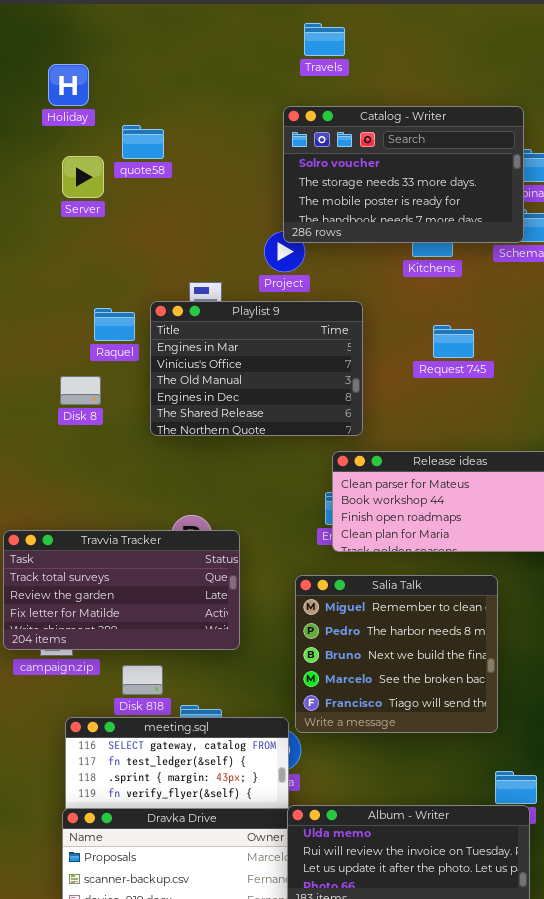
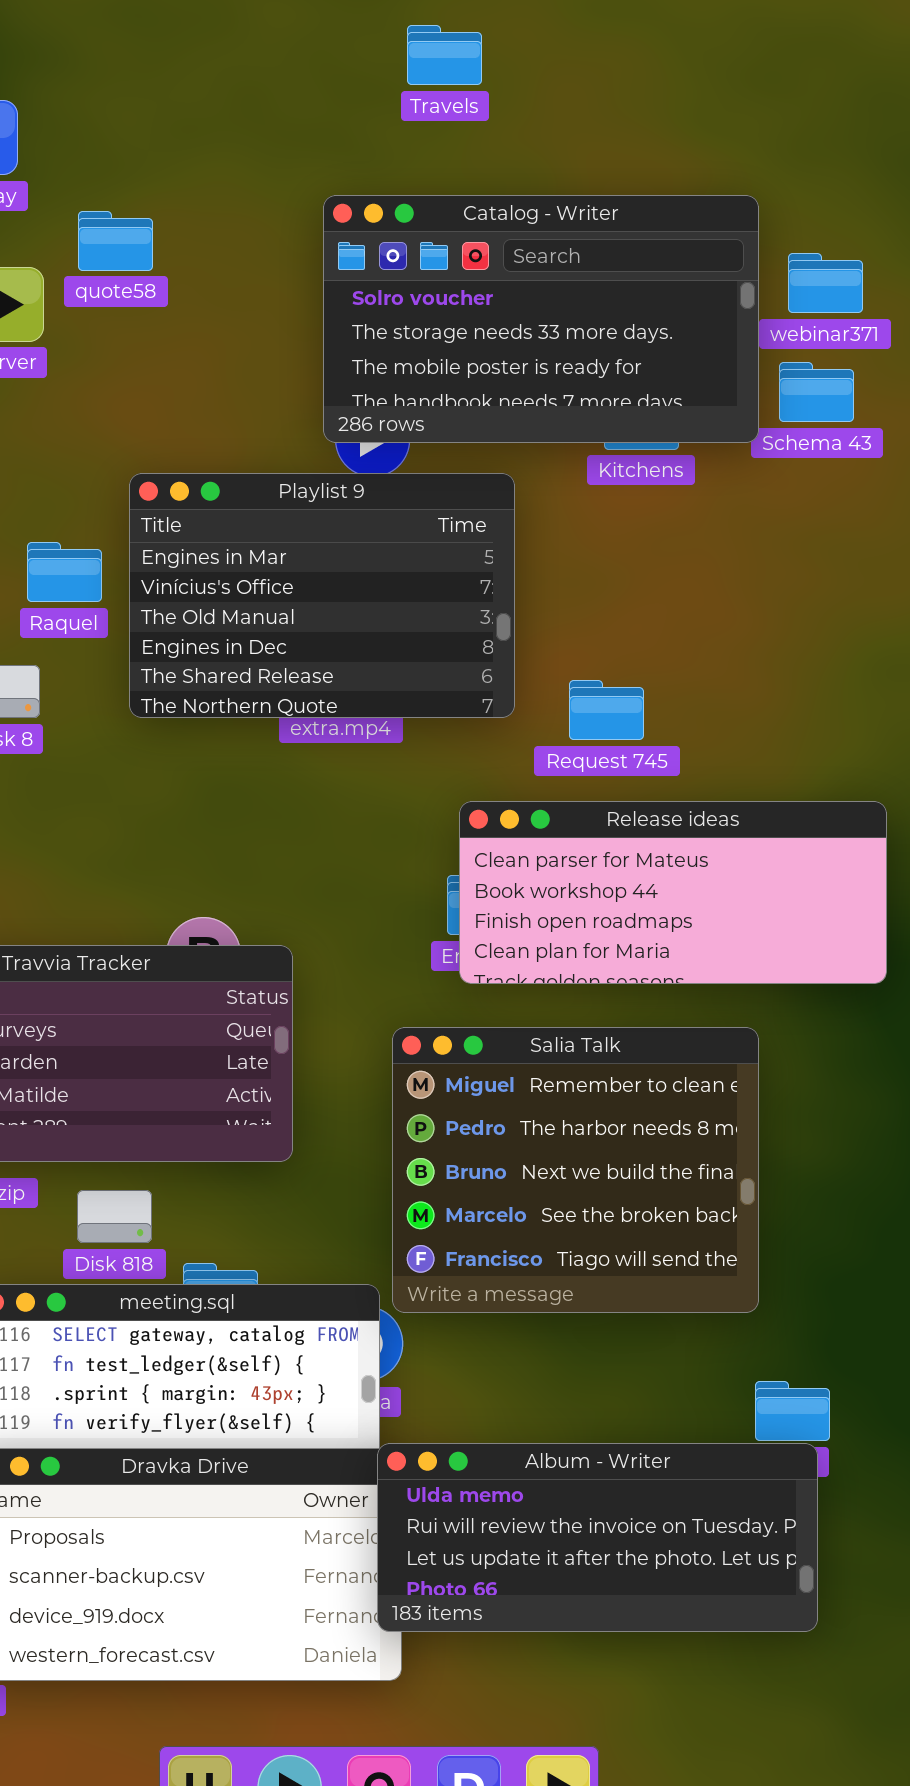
Catalog - Writer: [283,106,524,243] -> [323,195,759,443], moved
Playlist 9: [150,301,363,436] -> [129,473,515,718], moved
Request 745: [433,325,474,358] -> [569,680,644,740], moved

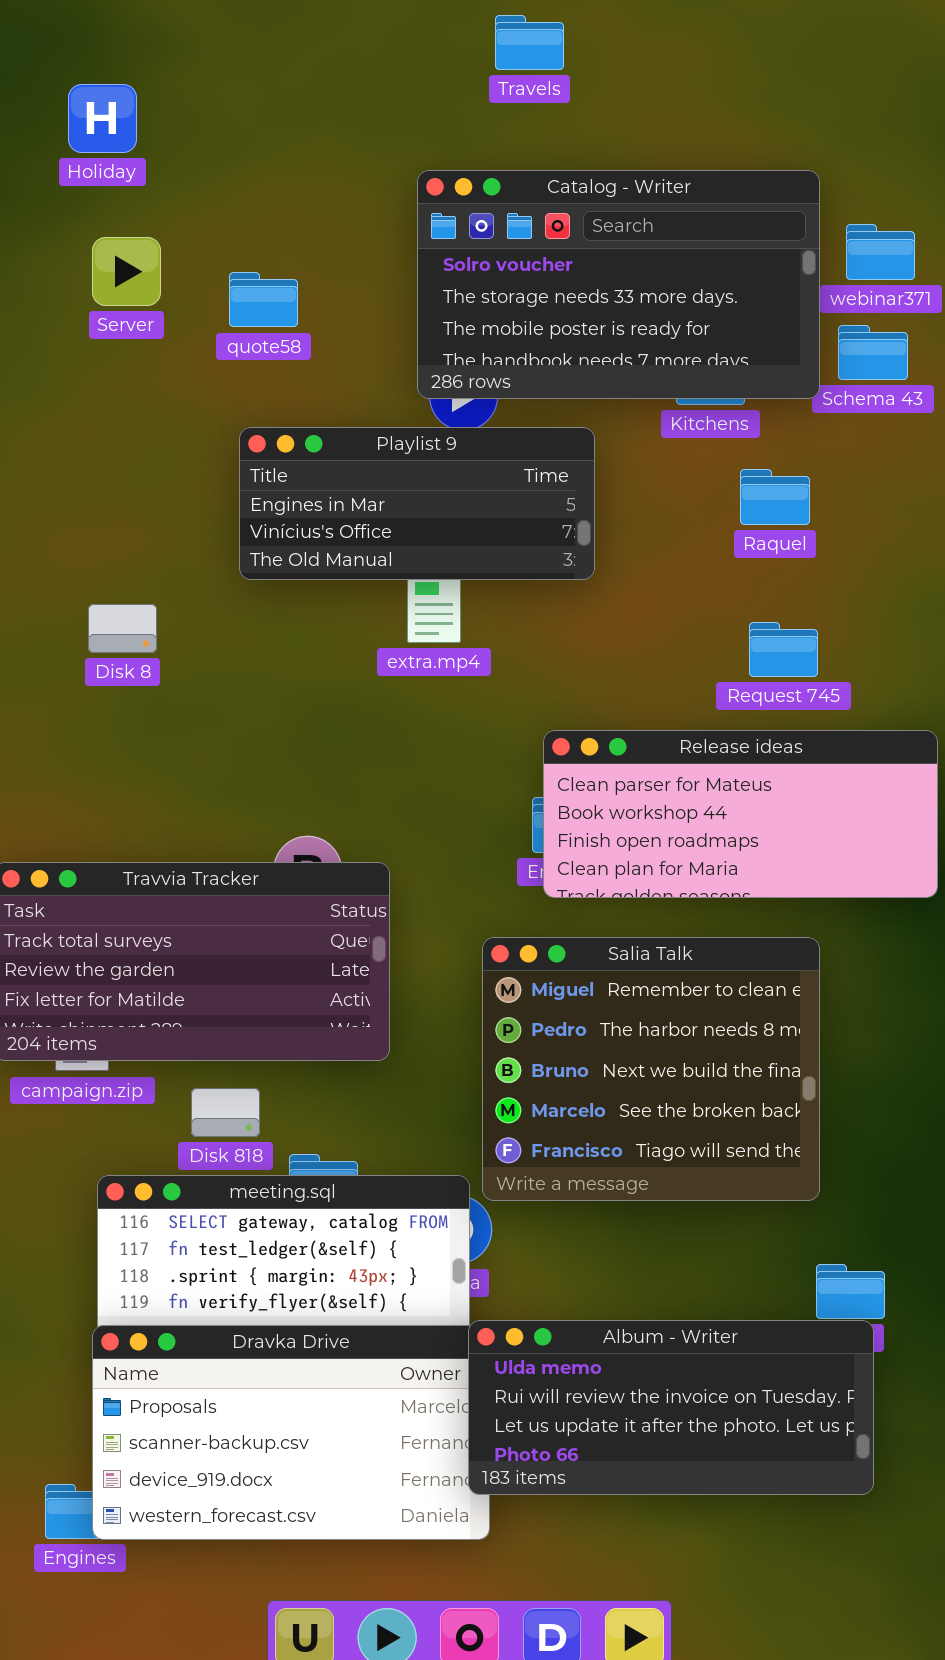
quote58: [78,211,153,271] -> [229,272,298,327], moved
Playlist 9: [129,473,515,718] -> [239,427,595,580], resized
Raquel: [27,542,102,602] -> [740,469,810,525], moved
Request 745: [569,680,644,740] -> [749,622,818,677], moved

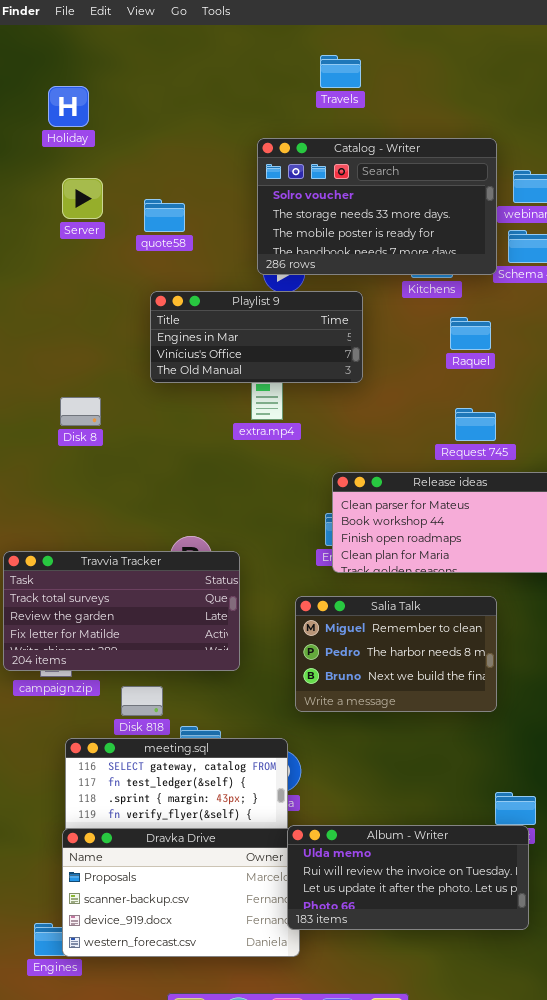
Travels: [495,15,564,70] -> [320,55,361,88], moved
Salia Talk: [482,937,820,1201] -> [295,596,497,712], resized

